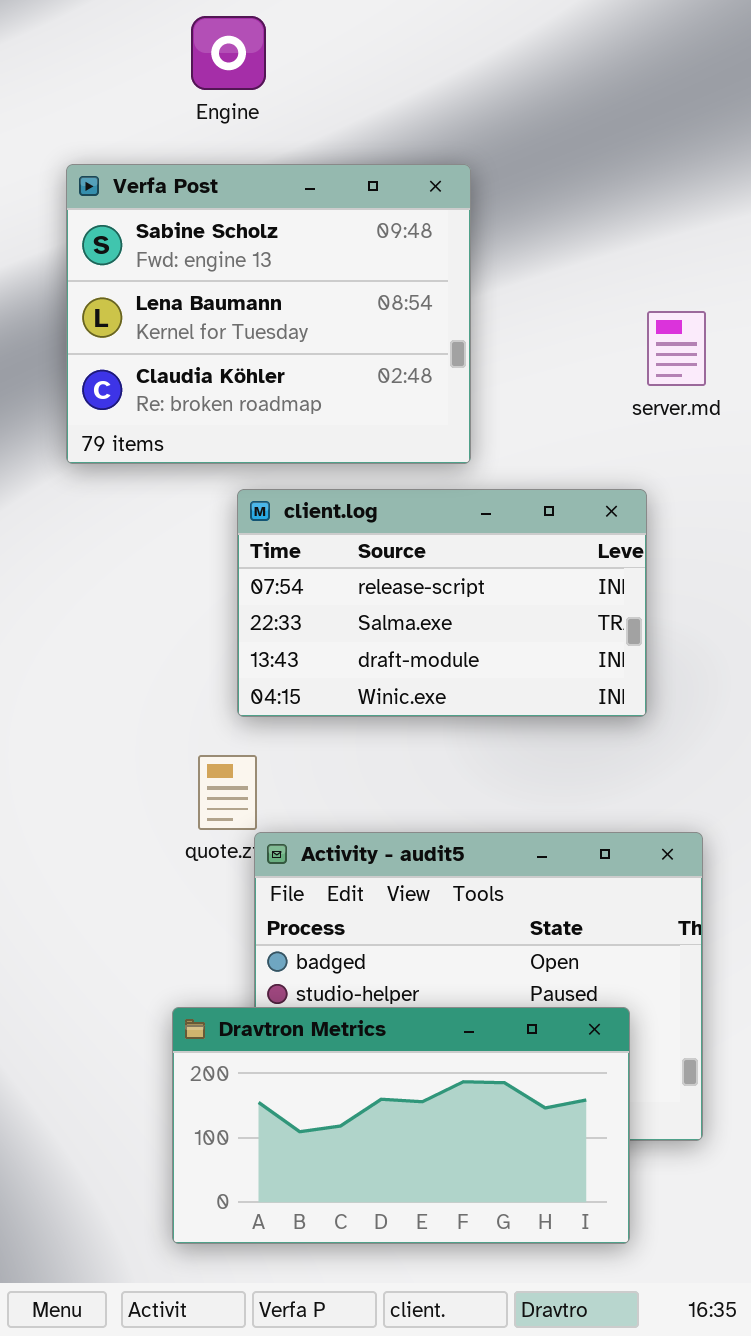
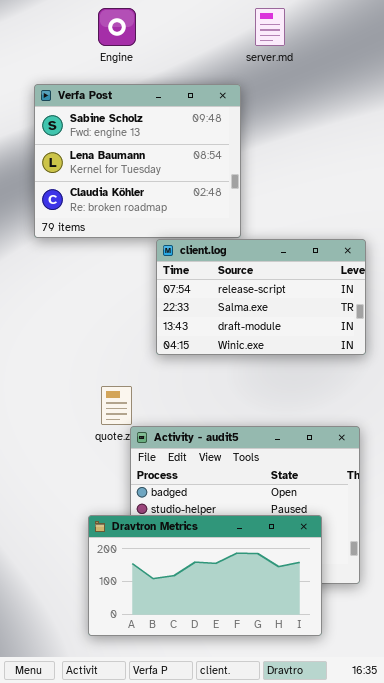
server.md: [647,311,706,386] -> [255,8,285,46], moved
client.log: [237,489,647,717] -> [156,239,366,355], moved

